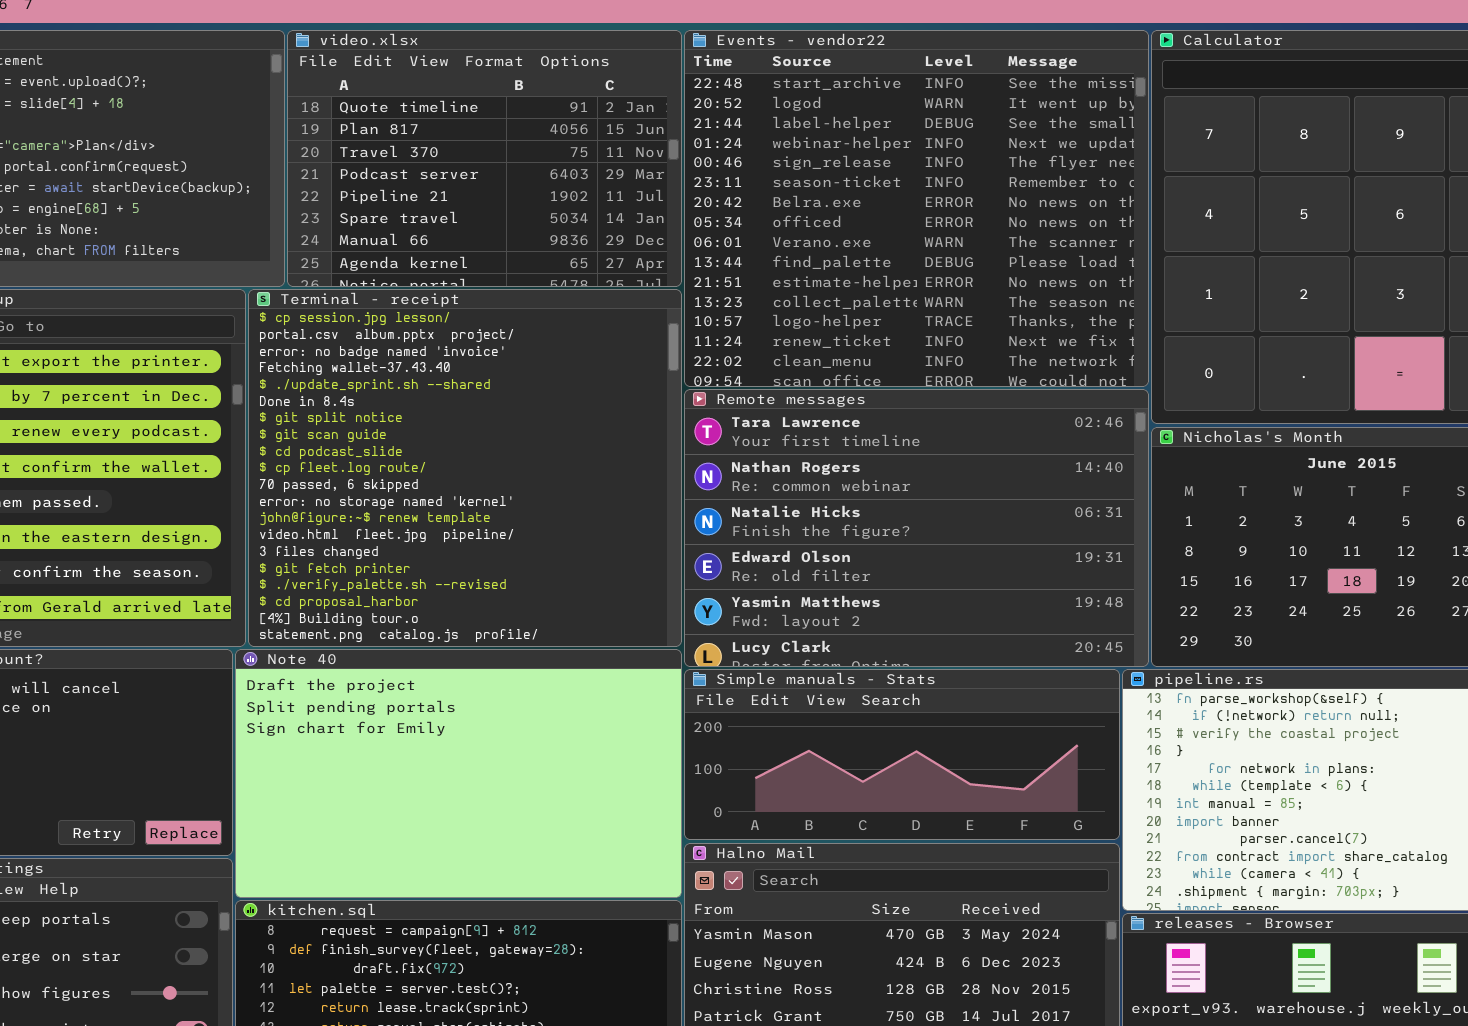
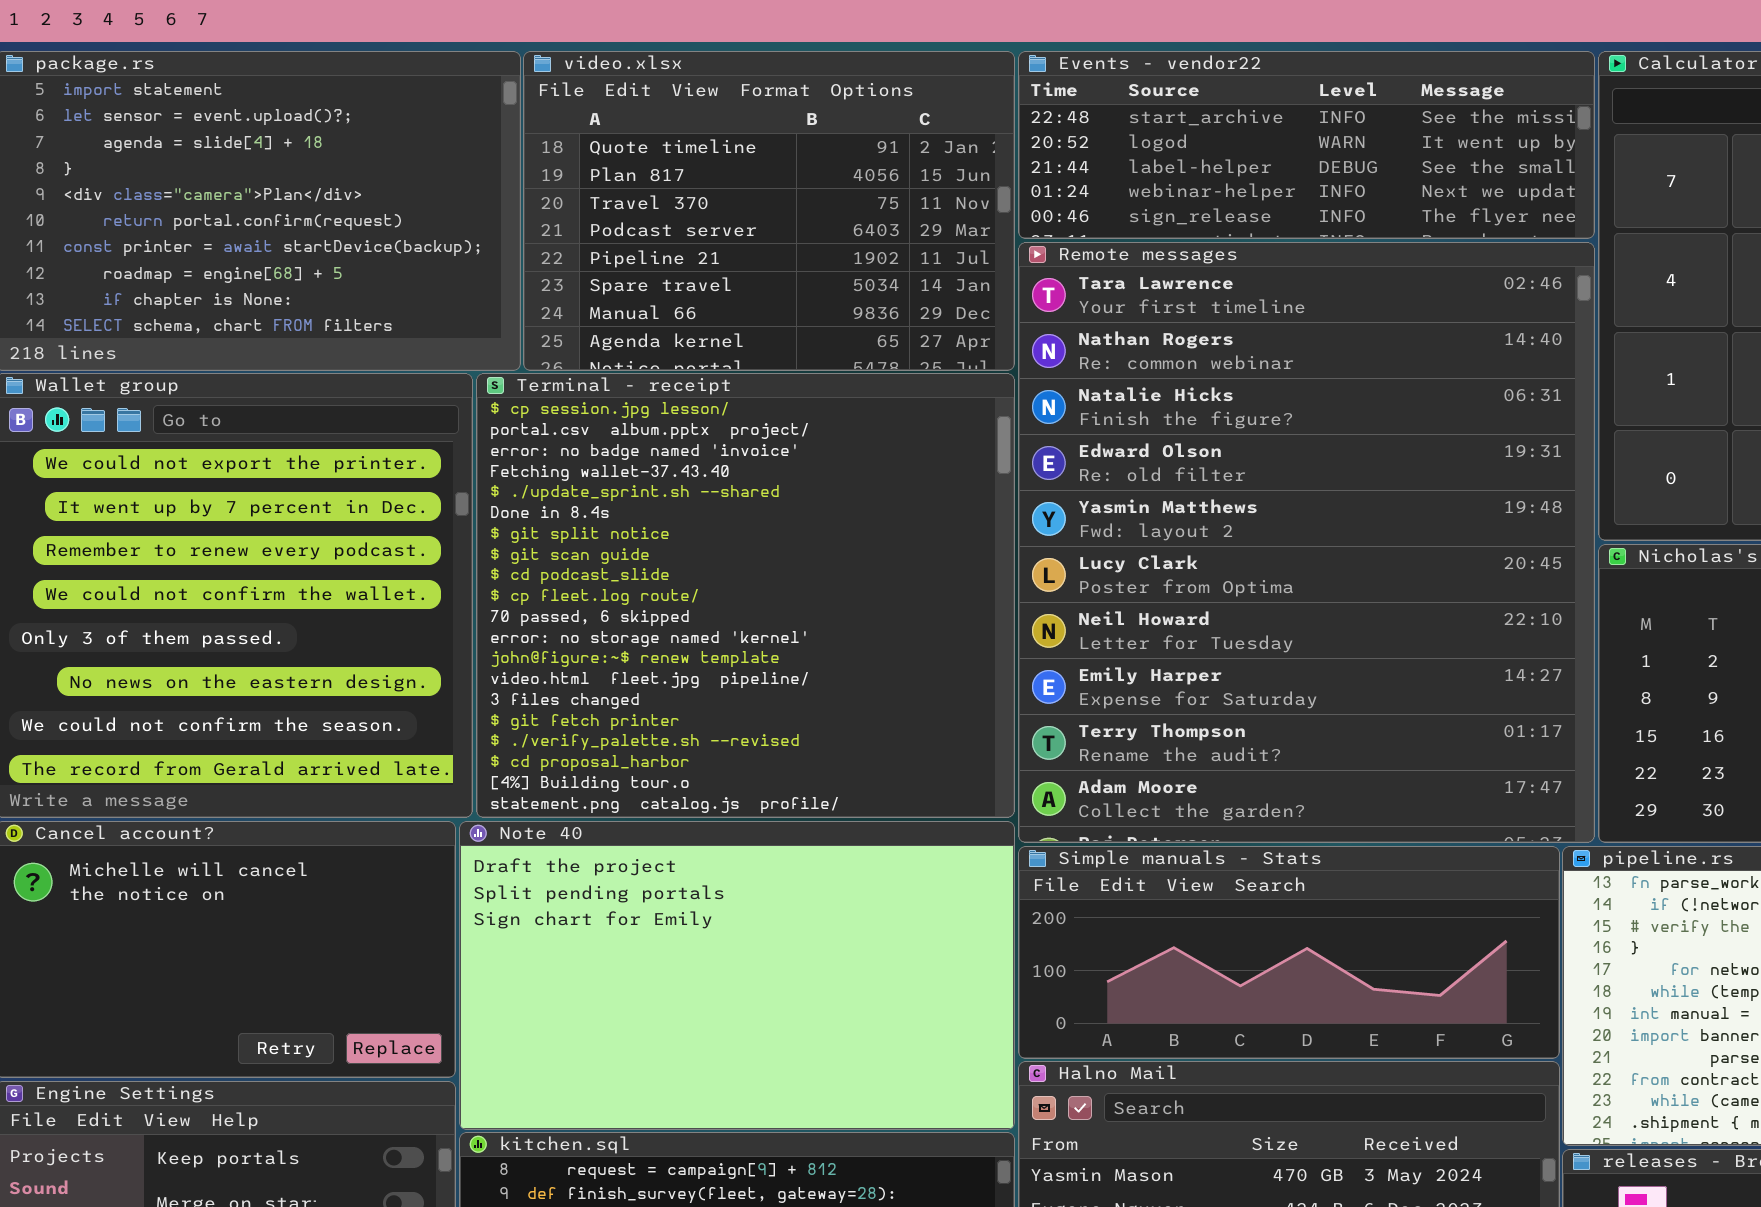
Events - vendor22: [684,30,1149,387] -> [1018,51,1595,239], resized
Remote messages: [684,389,1149,667] -> [1018,242,1595,843], resized

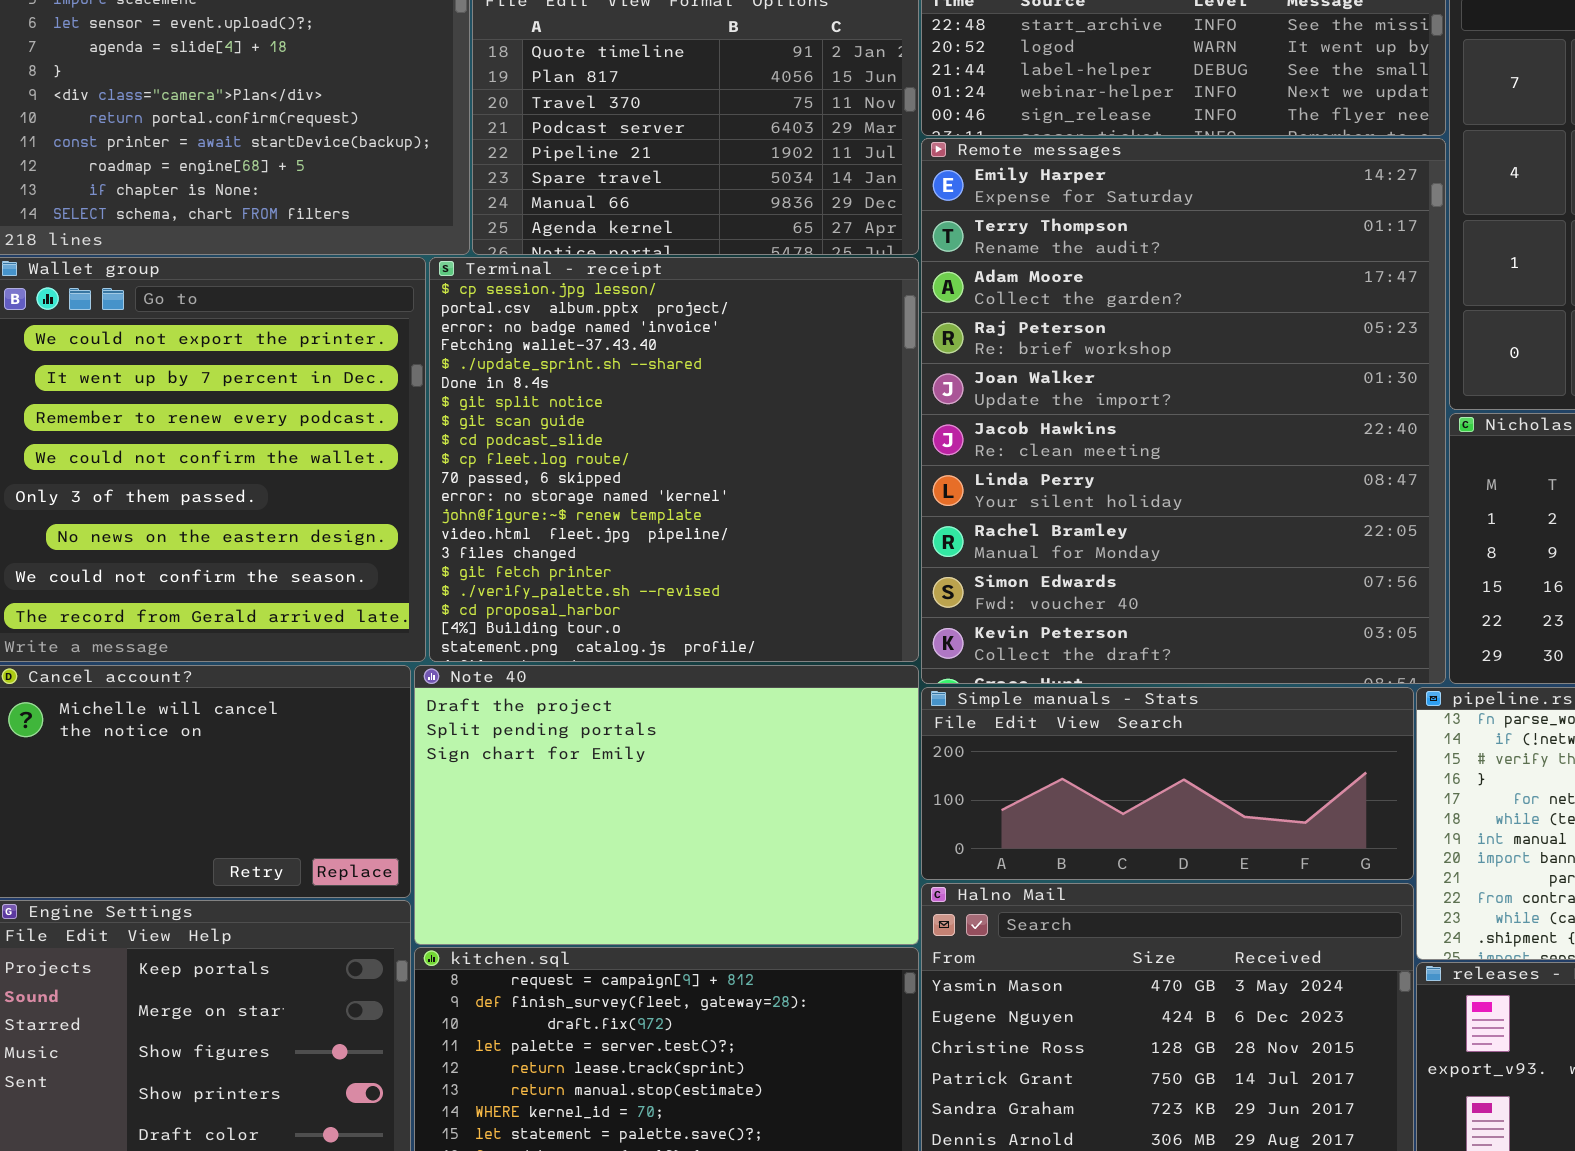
Remote messages: [1018,242,1595,843] -> [921,138,1446,684], scrolled down 7 rows

